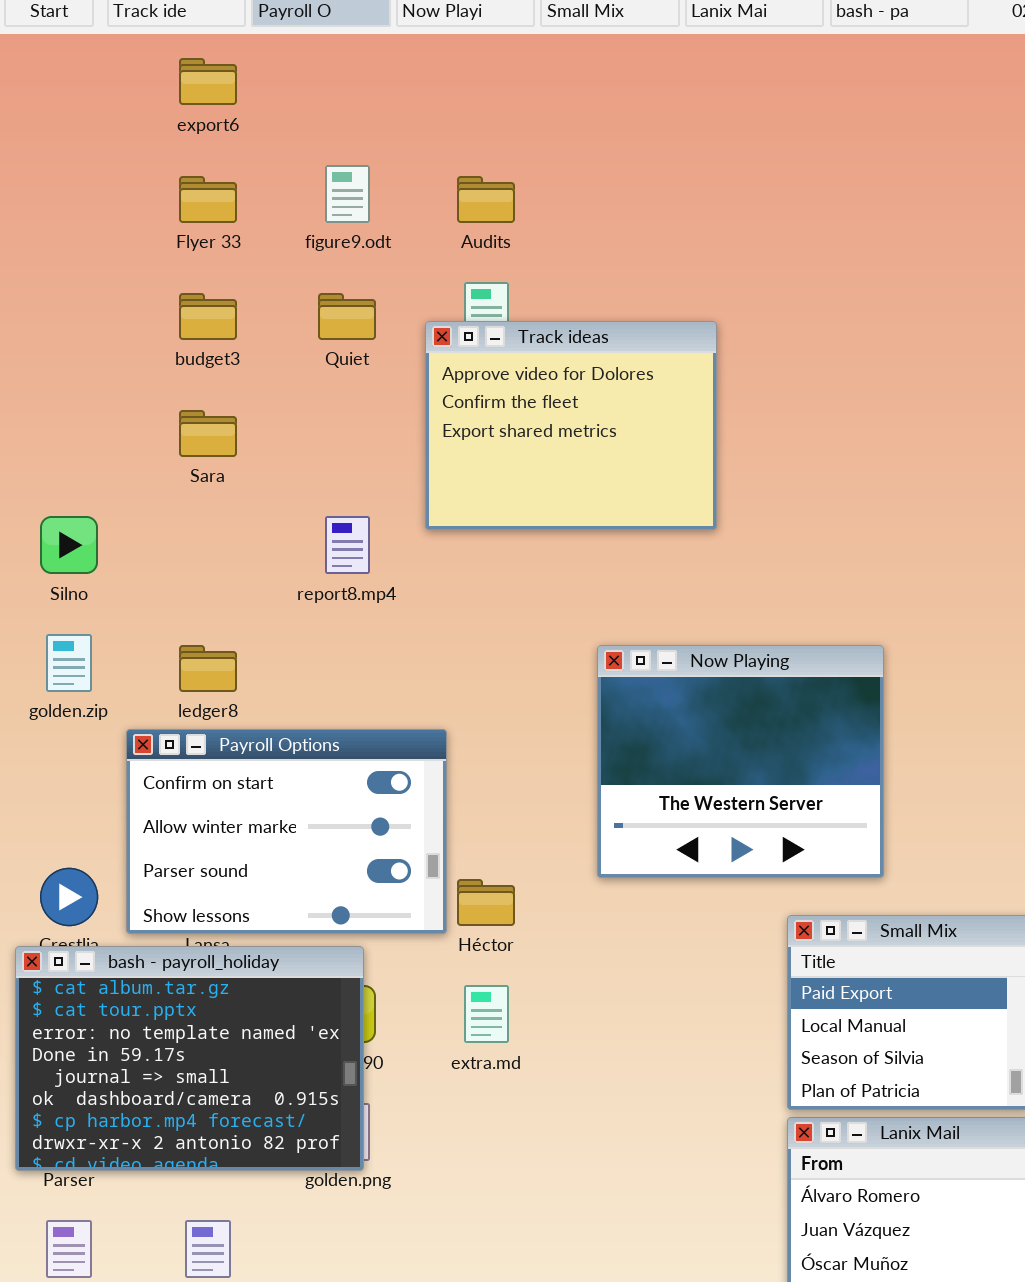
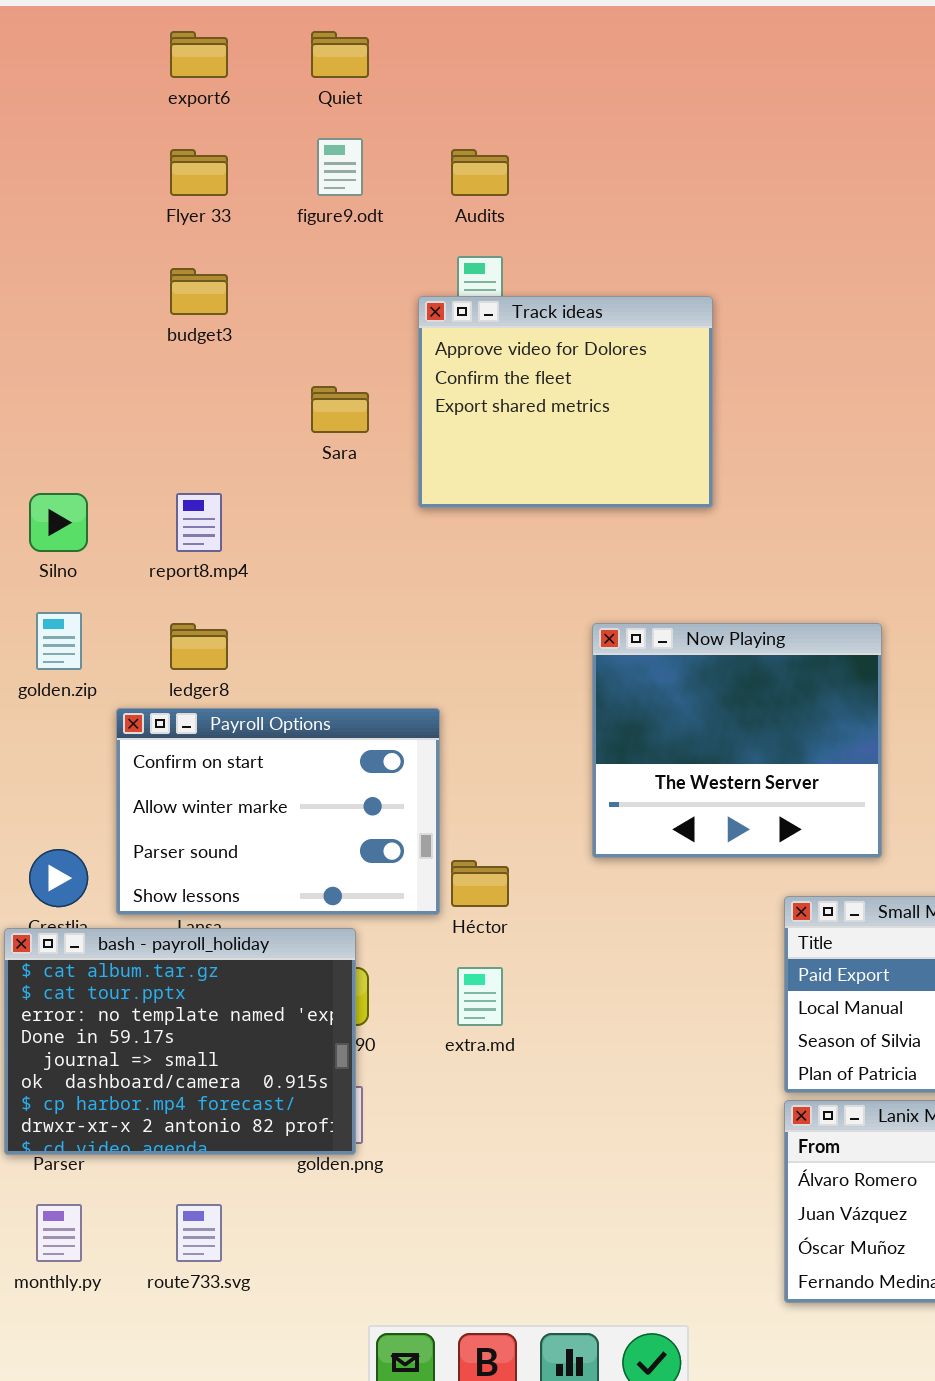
Quiet: [318,293,376,340] -> [311,31,369,78], moved
Sara: [179,410,237,457] -> [311,386,369,433], moved
report8.mp4: [325,516,370,574] -> [176,493,222,552], moved

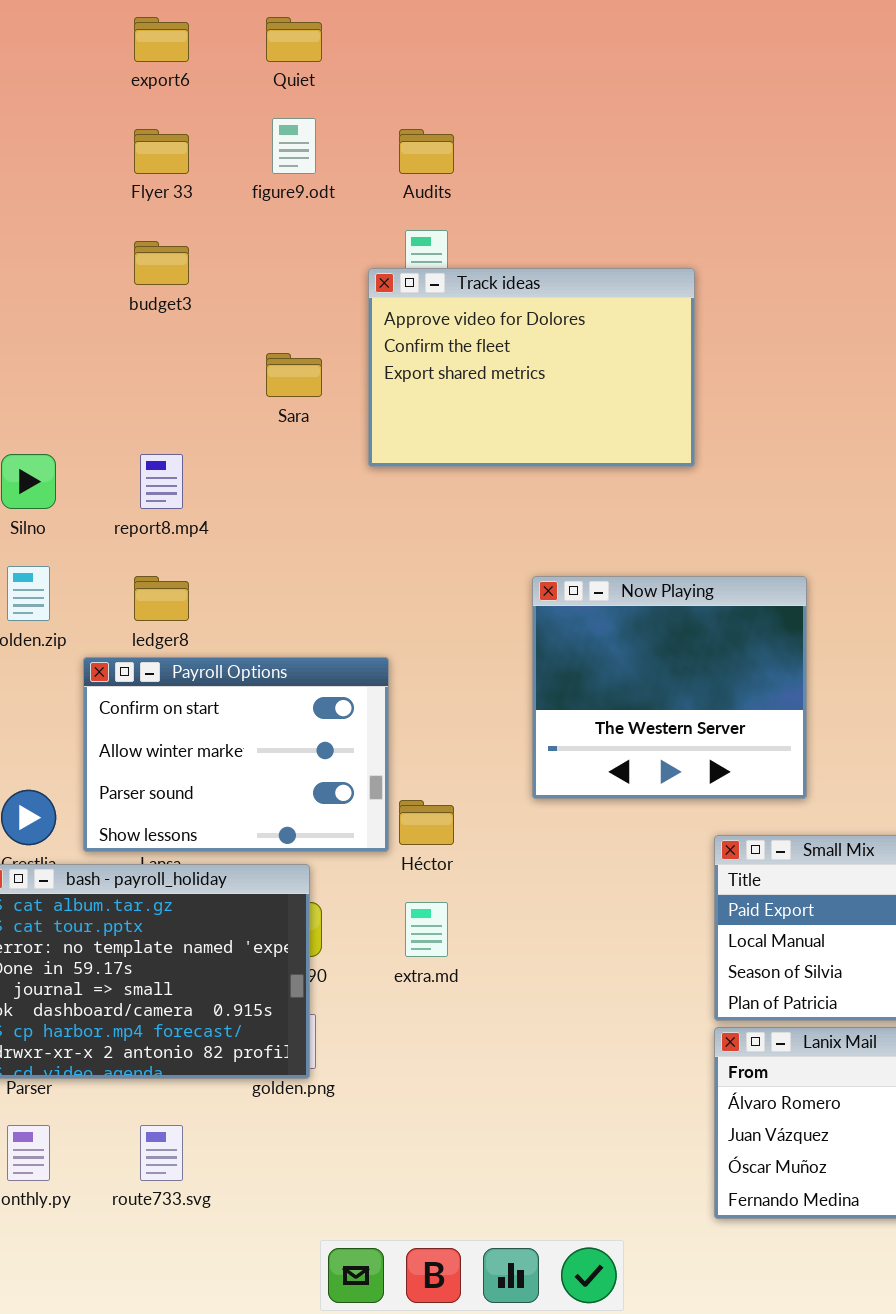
Track ideas: [418,296,713,508] -> [368,268,695,467], resized

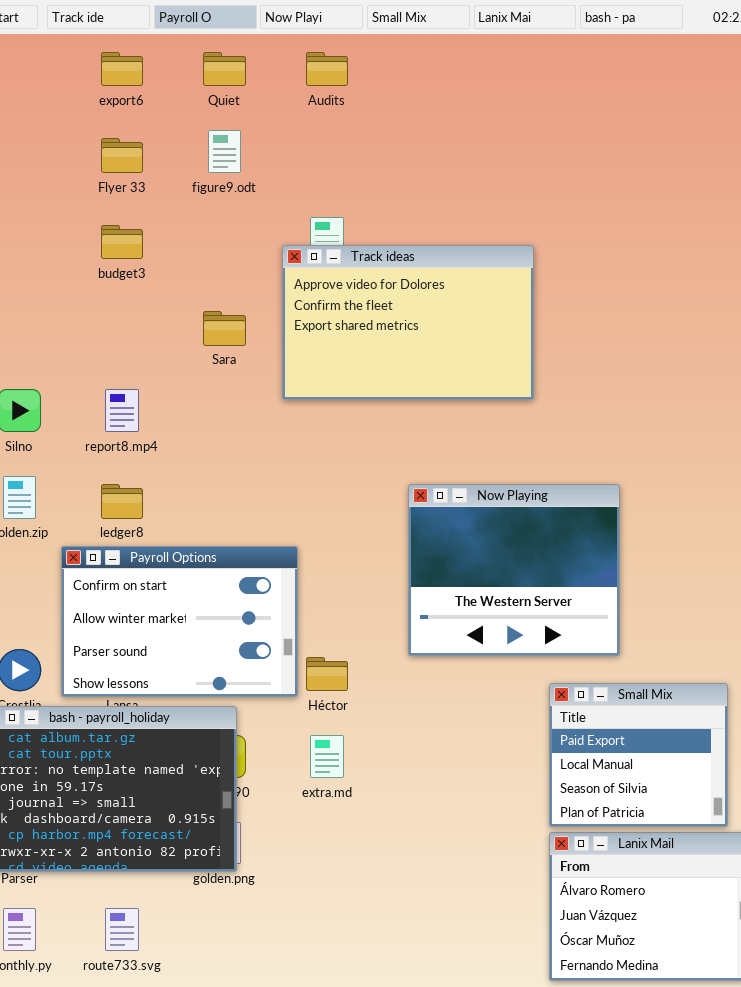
Audits: [399,129,454,174] -> [306,52,348,86], moved

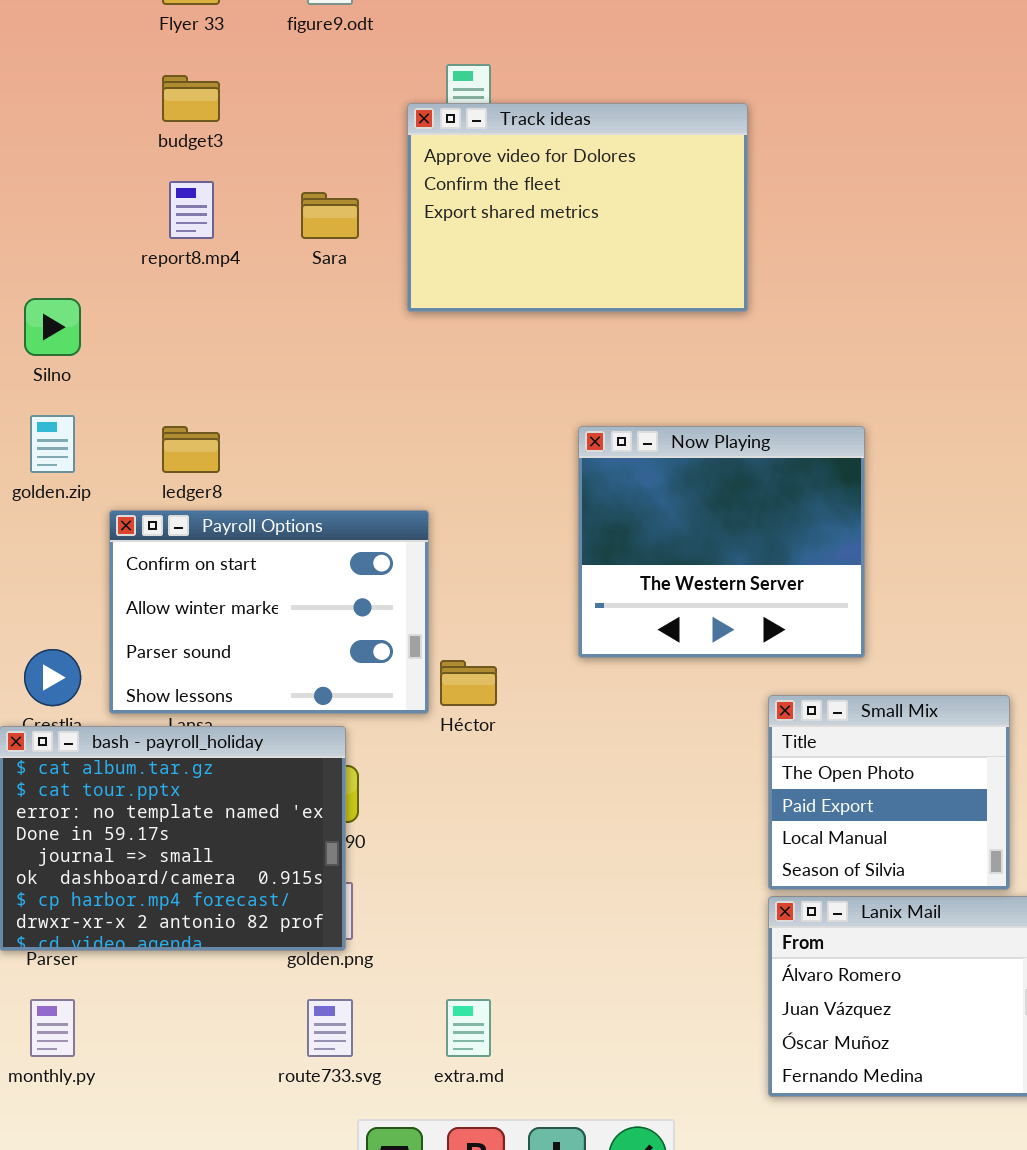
report8.mp4: [105,389,139,432] -> [169,181,214,239], moved
Small Mix: [549,683,728,827] -> [768,695,1010,890], scrolled up 1 row
extra.md: [310,735,344,778] -> [446,999,491,1057], moved
route733.svg: [105,908,139,951] -> [307,999,353,1057], moved

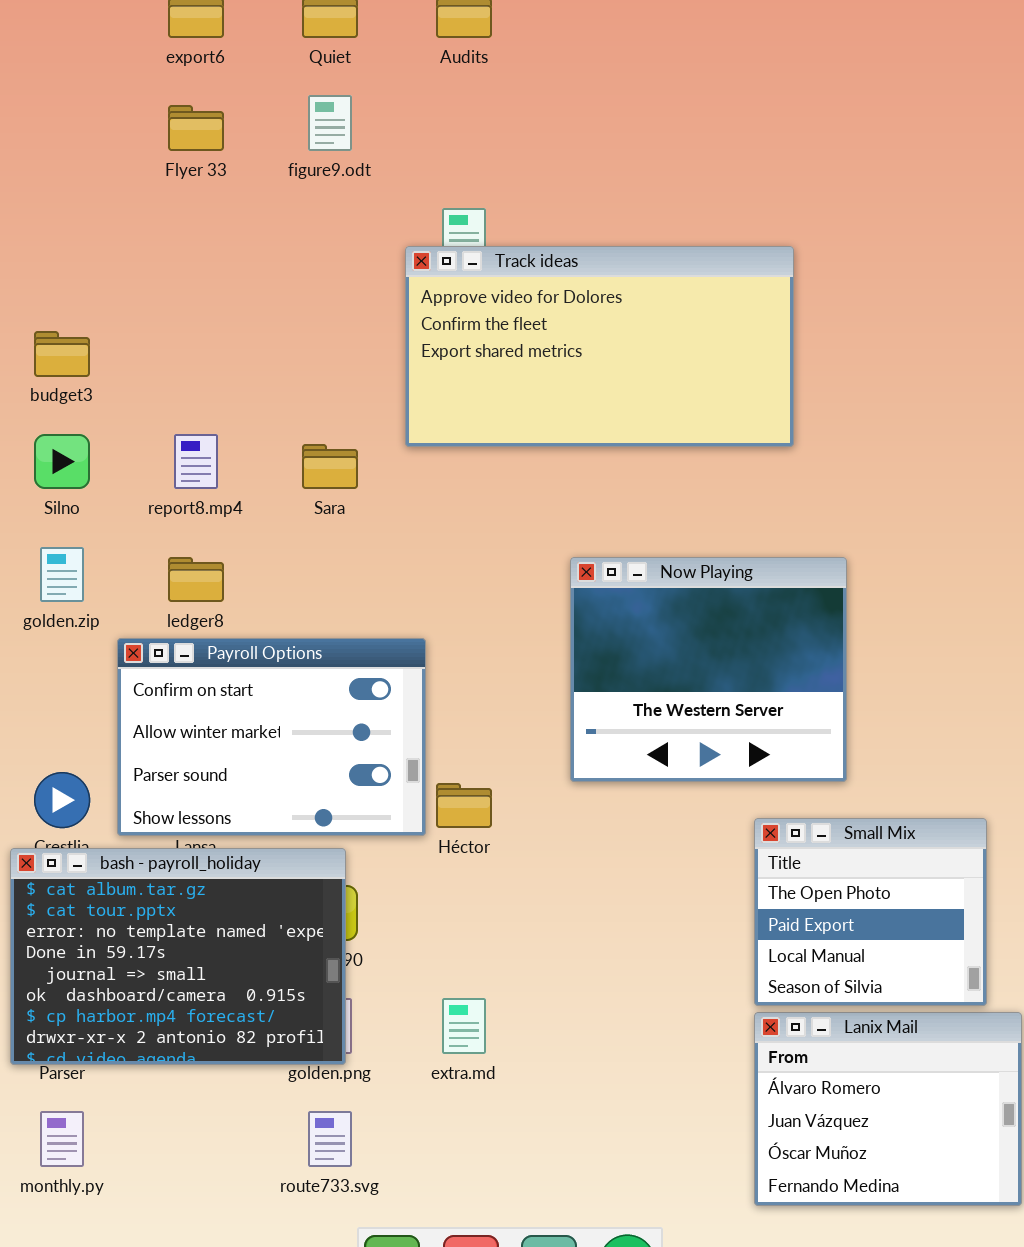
budget3: [162,75,220,122] -> [34,331,90,377], moved
Track ideas: [407,103,748,312] -> [405,246,794,447], resized
report8.mp4: [169,181,214,239] -> [174,434,218,489], moved
Sara: [301,192,359,239] -> [302,444,358,489], moved
extra.md: [446,999,491,1057] -> [442,998,486,1054], moved

